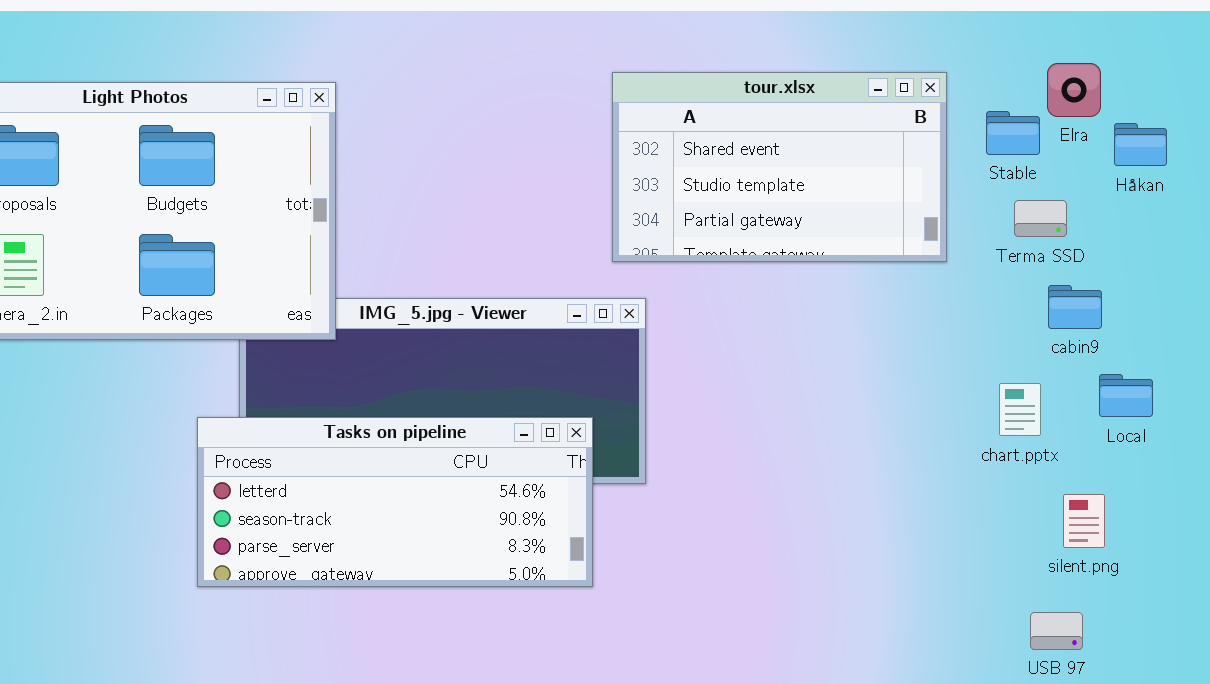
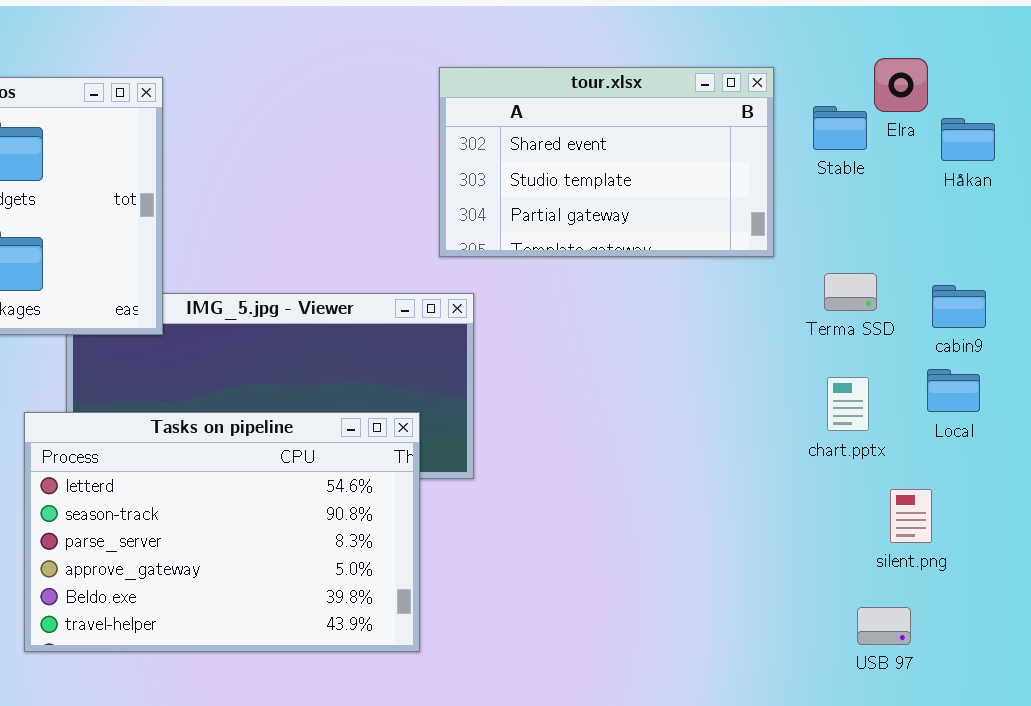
Terma SSD: [1014,200,1067,237] -> [824,273,877,311], moved
cabin9: [1048,285,1102,329] -> [932,285,986,328], moved
Tasks on pipeline: [197,417,593,587] -> [24,412,420,652], resized

